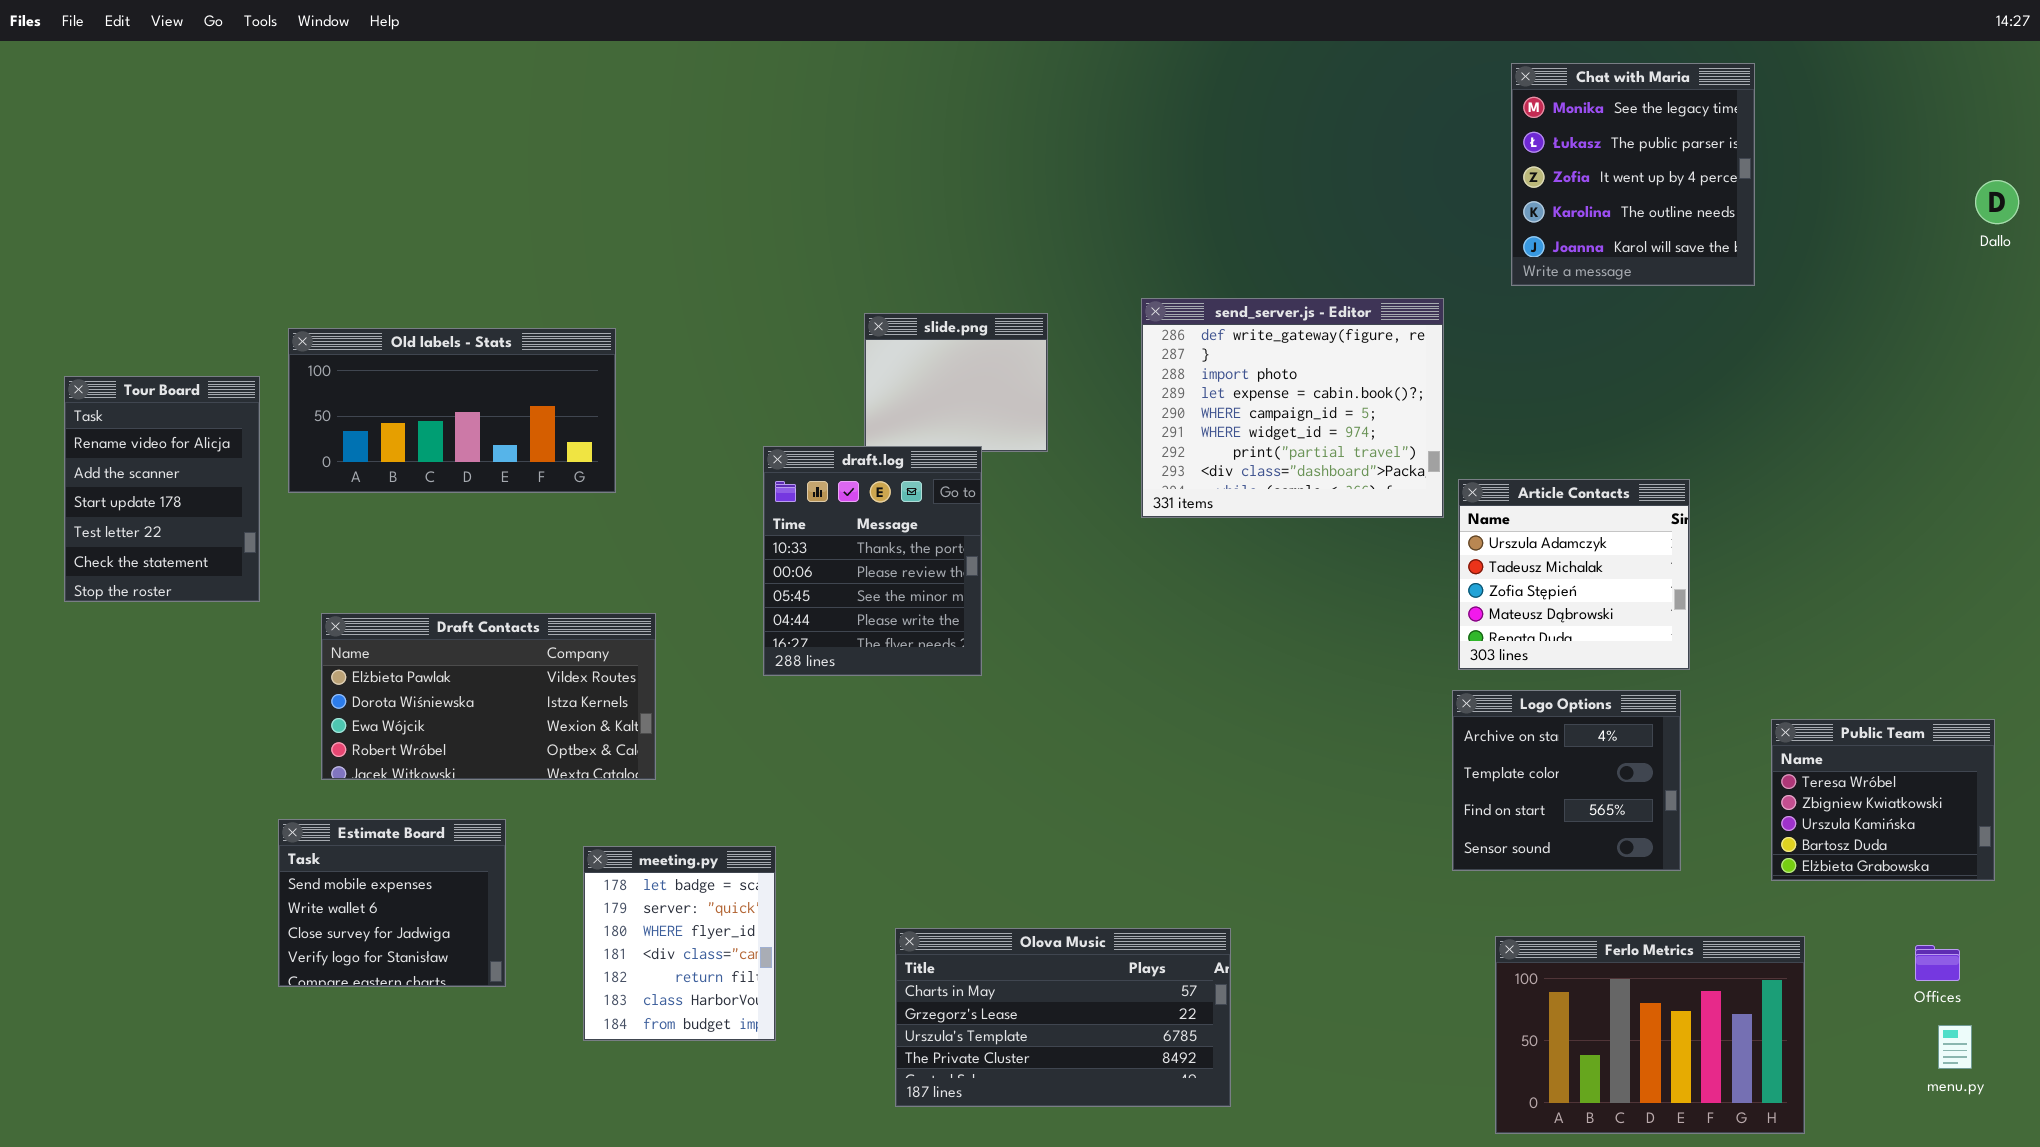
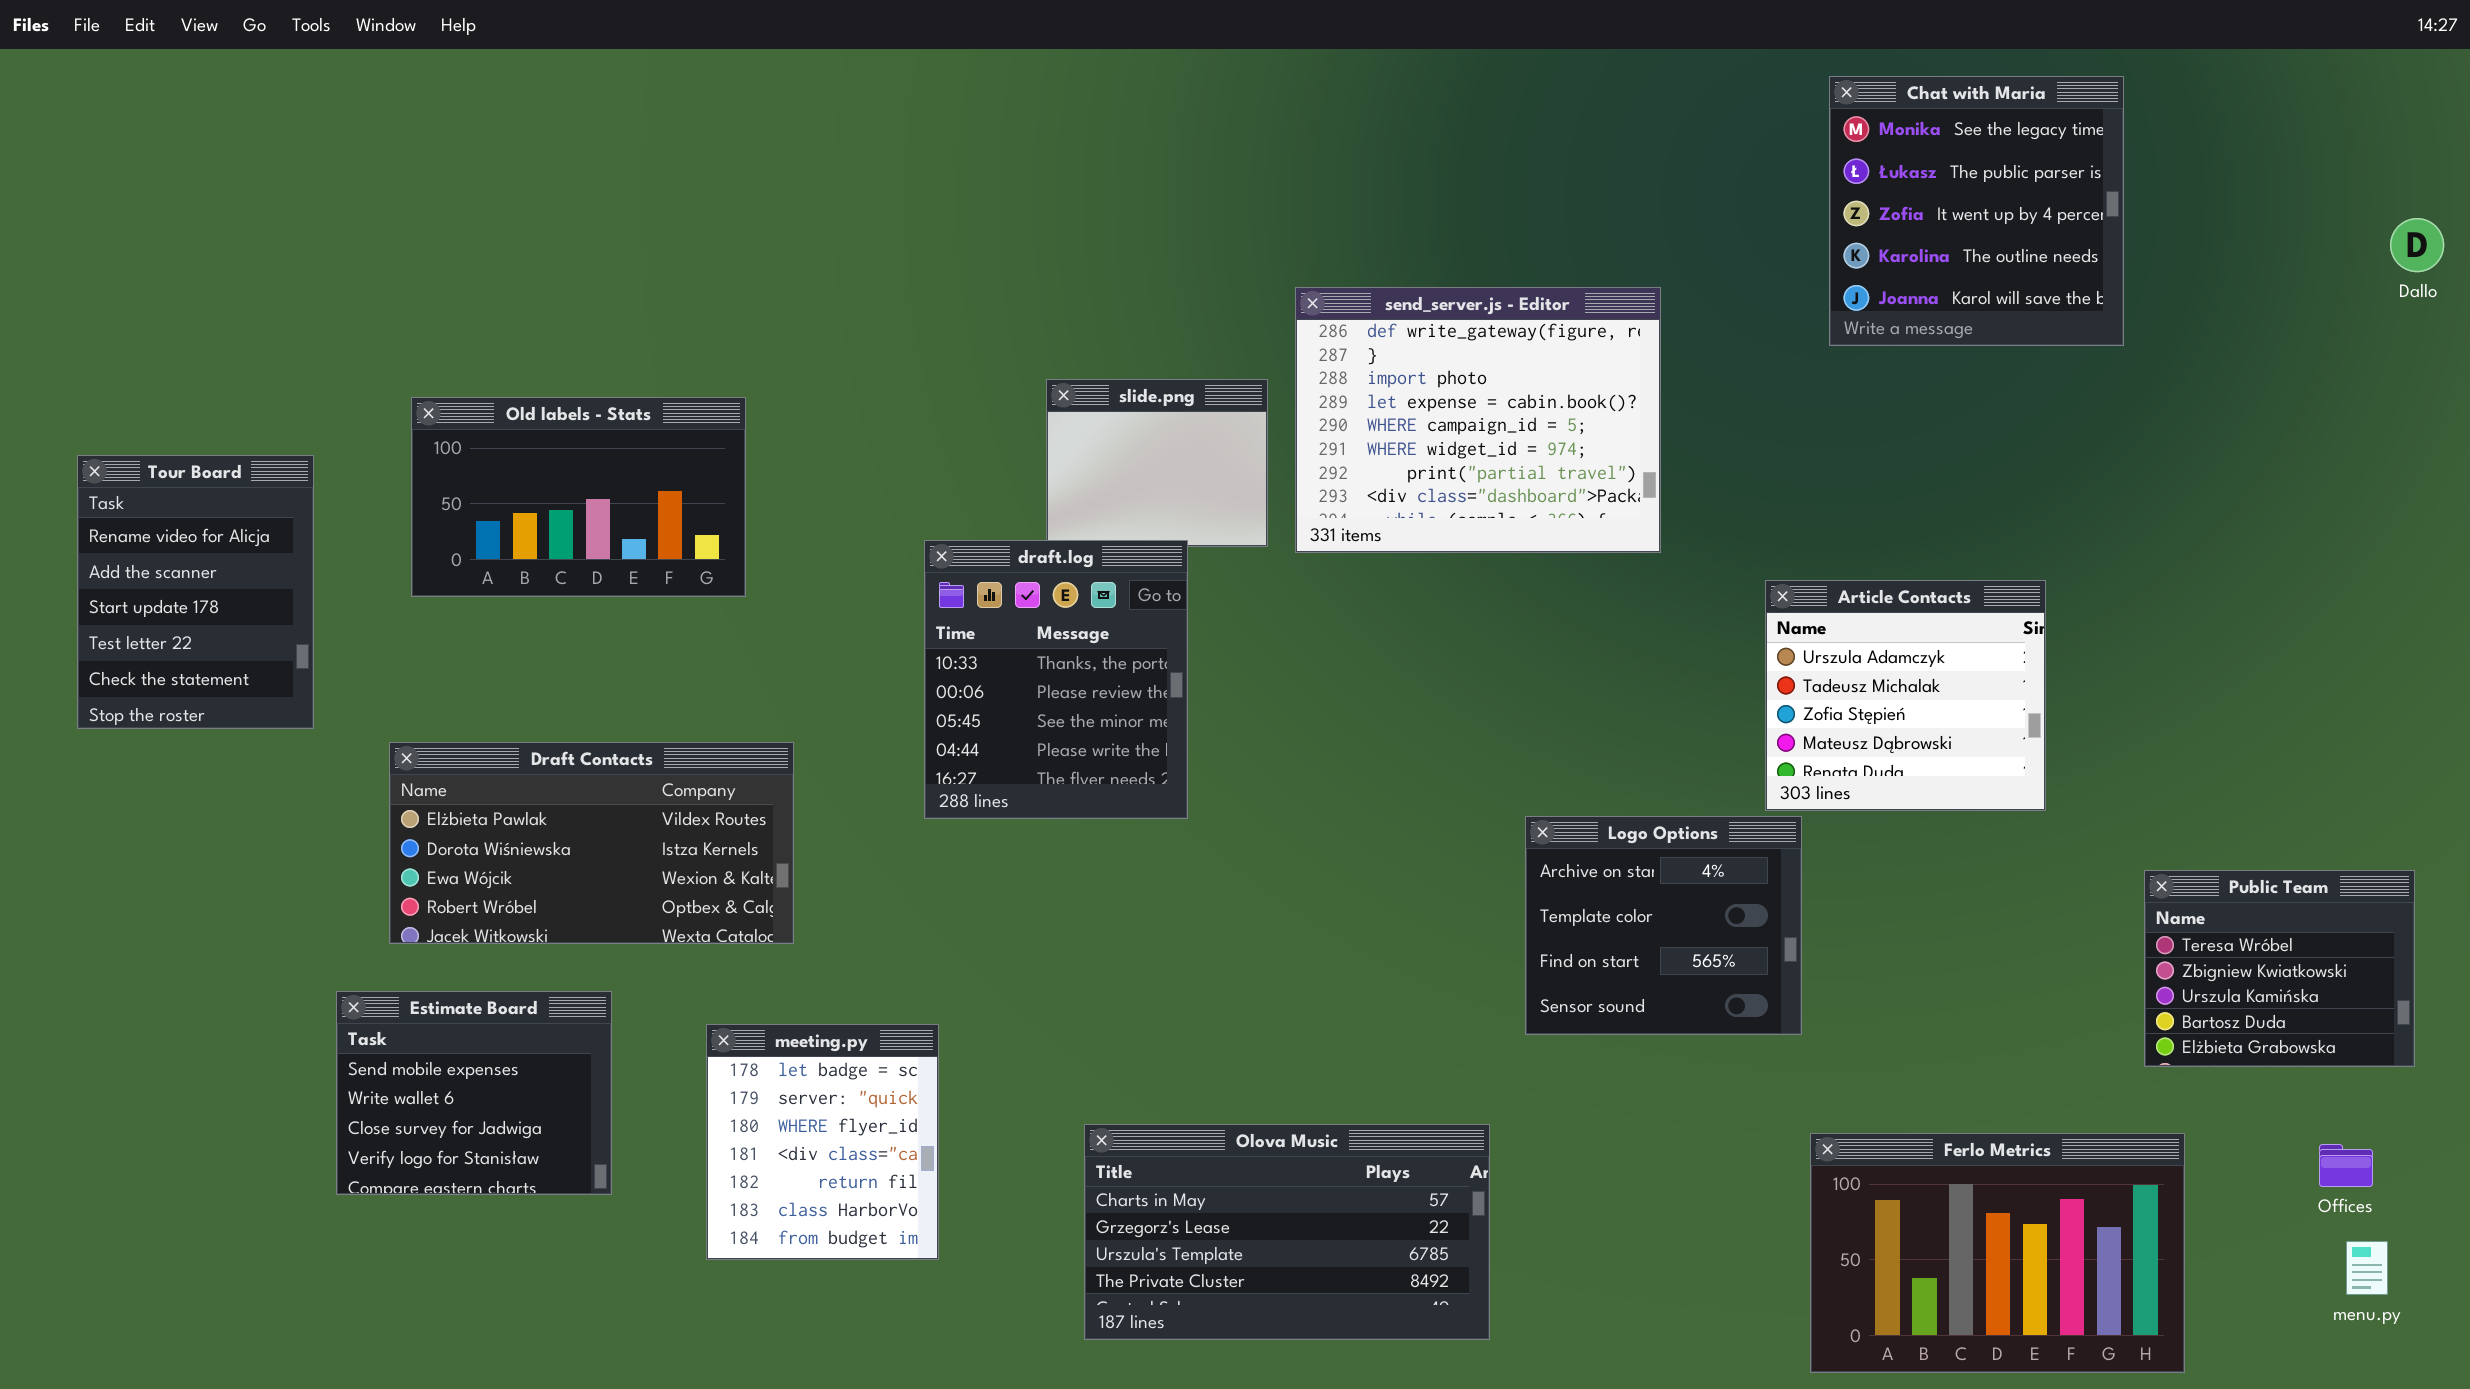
send_server.js - Editor: [1141,298,1444,518] -> [1295,287,1661,553], moved
Old labels - Stats: [288,328,616,493] -> [411,397,746,597], resized
Logo Options: [1452,690,1681,871] -> [1525,816,1802,1035], moved

